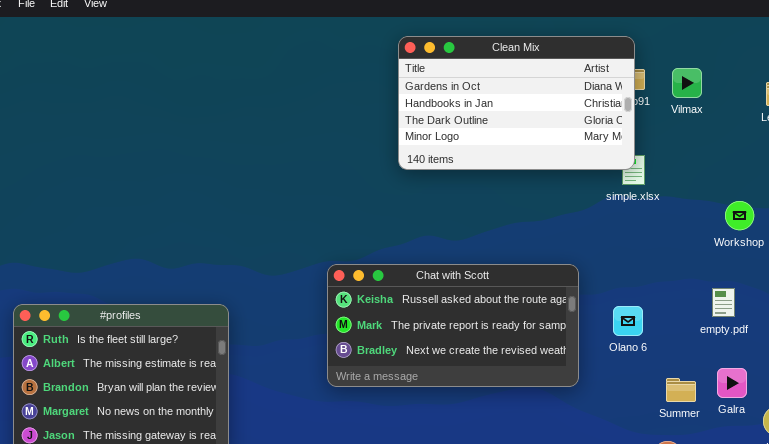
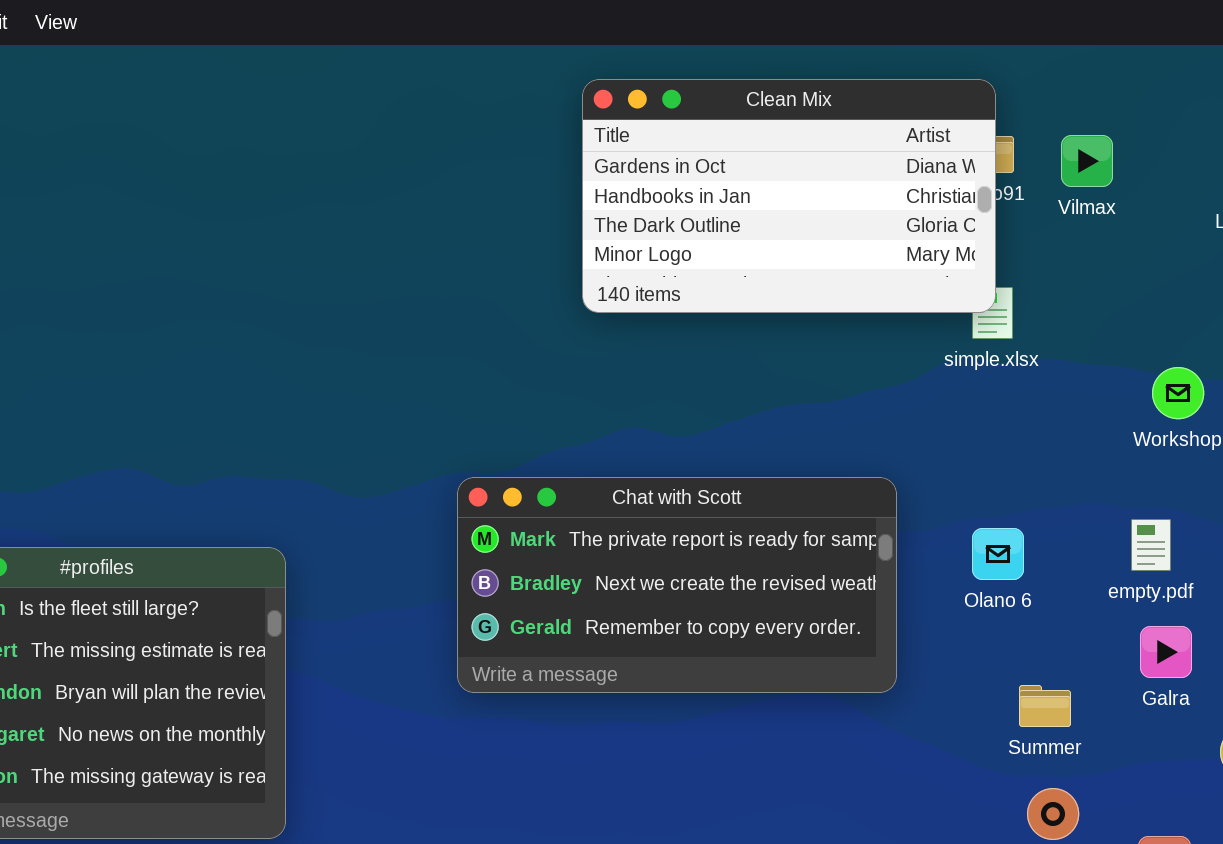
Chat with Scott: [327,264,579,387] -> [457,477,897,693], scrolled down 1 row
Olano 6: [613,306,643,336] -> [972,528,1024,580], moved
Galra: [717,368,747,398] -> [1140,626,1192,678], moved
Summer: [666,378,696,402] -> [1019,685,1071,727], moved

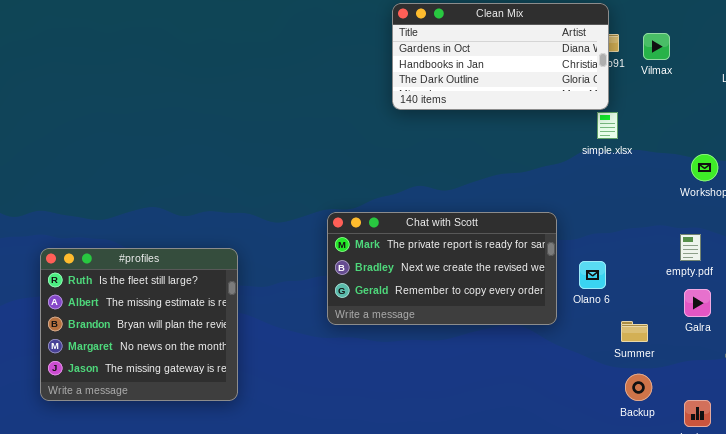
Clean Mix: [582,79,996,313] -> [392,3,609,110], resized
Olano 6: [972,528,1024,580] -> [579,261,606,289], moved

